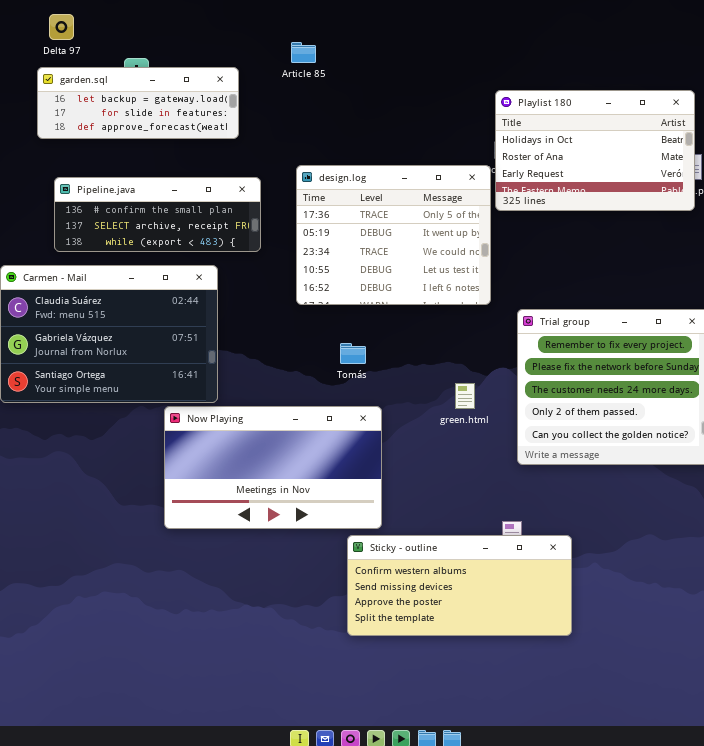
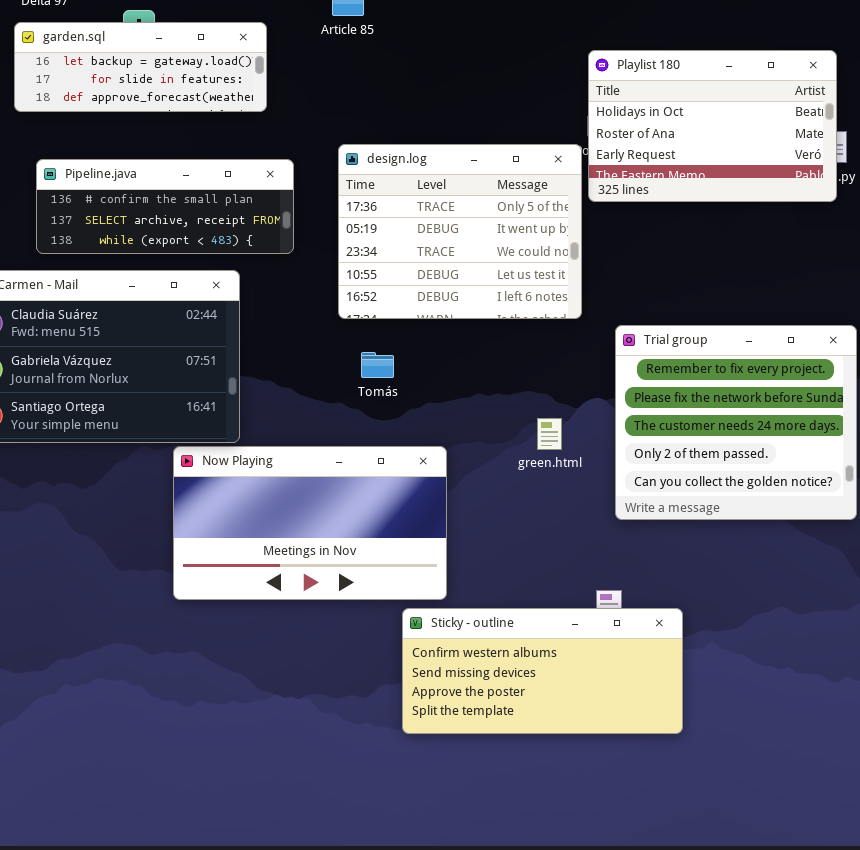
Tomás: [340,343,366,364] -> [361,352,394,378], moved

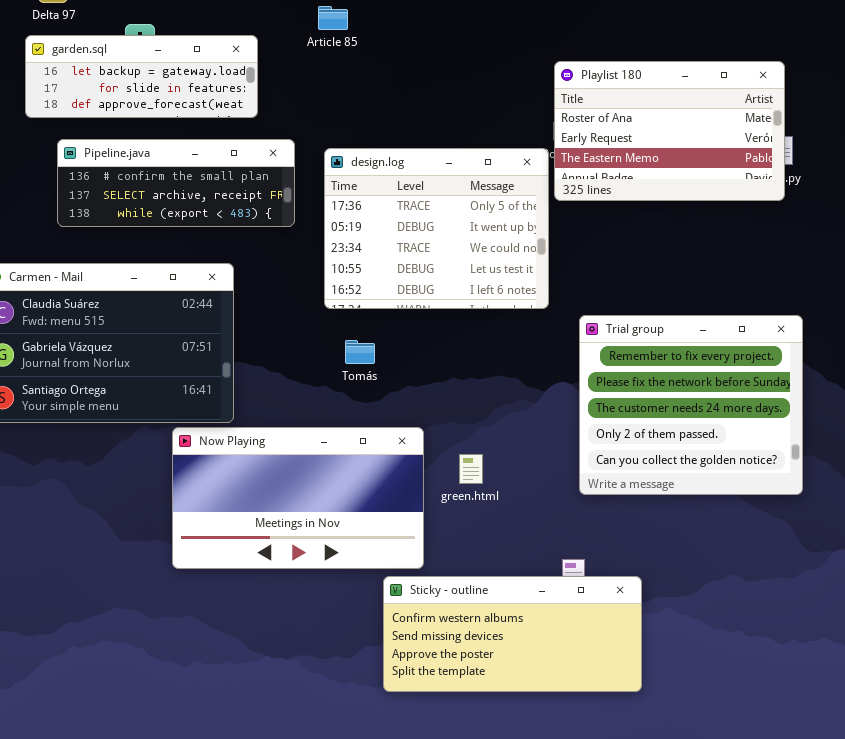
Playlist 180: [588,50,837,202] -> [554,61,785,201], scrolled down 1 row
Pipeline.java: [36,159,294,254] -> [57,139,295,227], moved
green.html: [537,418,562,450] -> [459,454,483,484], moved

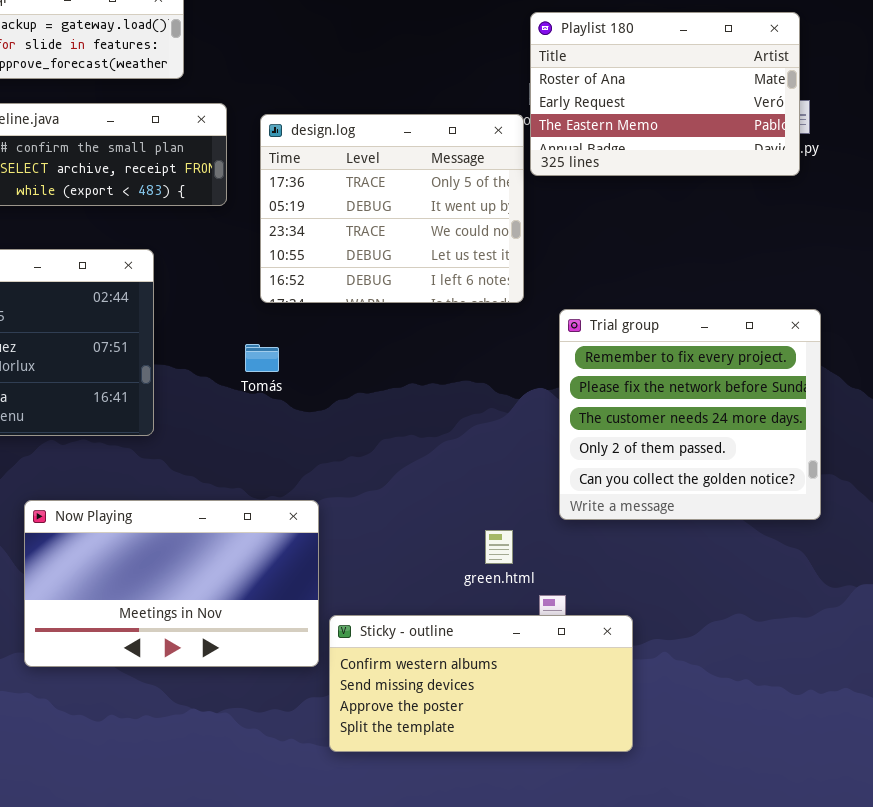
Tomás: [345,340,375,364] -> [245,344,279,372], moved
Now Playing: [172,427,424,569] -> [24,500,319,667], moved
green.html: [459,454,483,484] -> [485,530,513,564], moved

